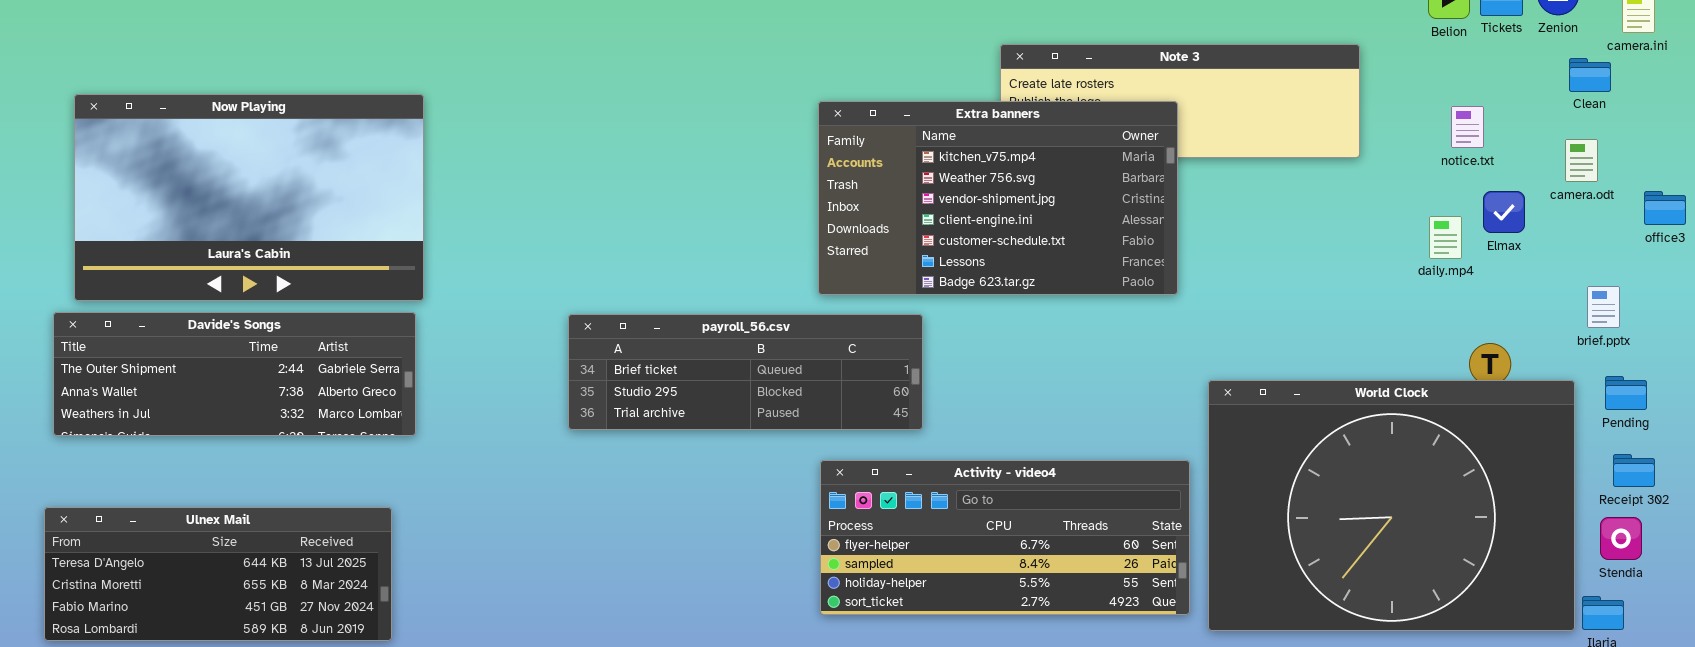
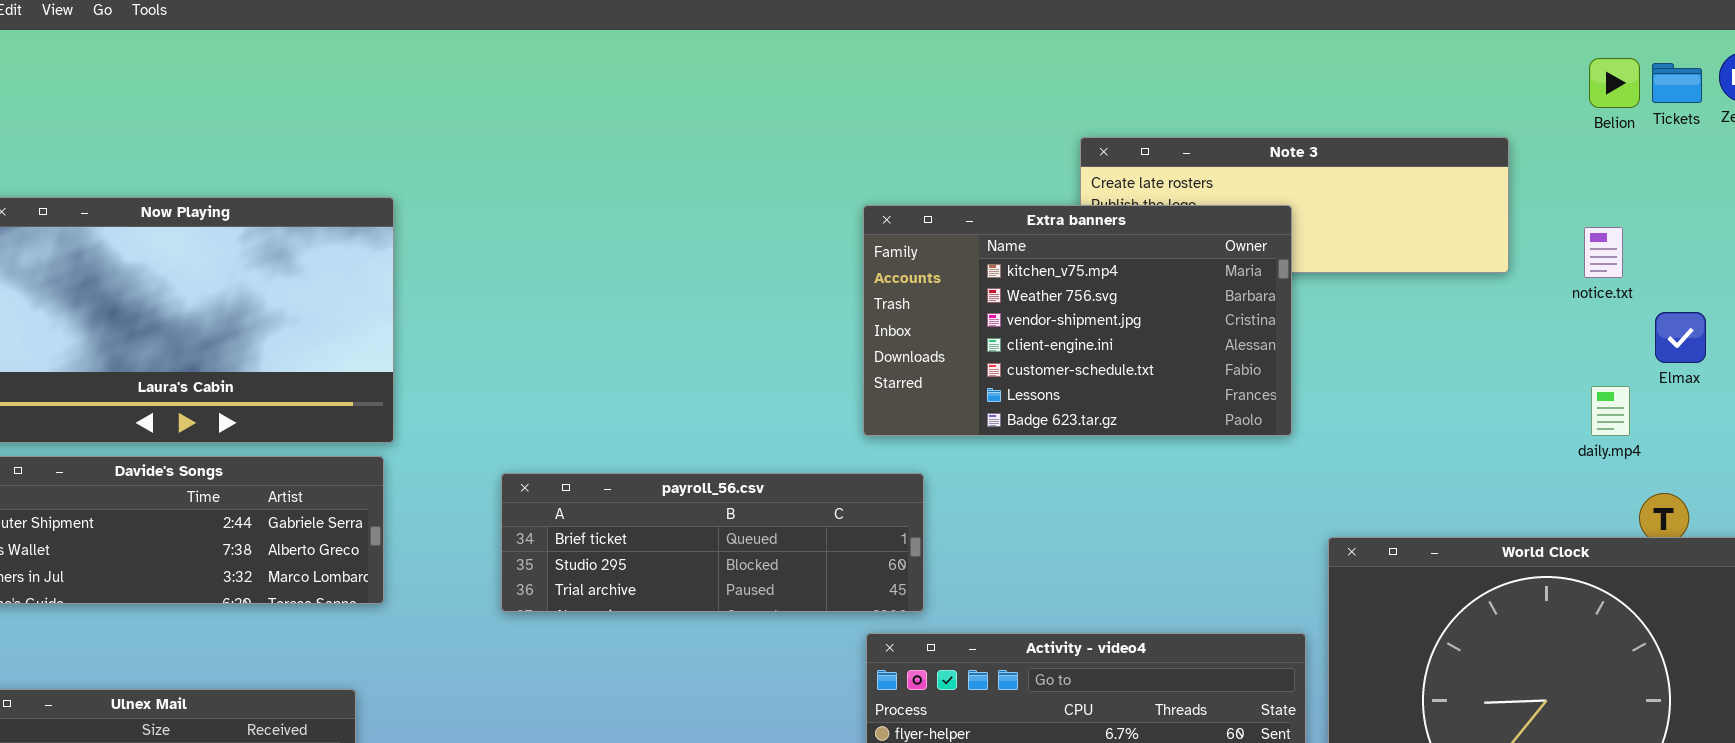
notice.txt: [1451,106,1484,148] -> [1584,227,1623,278], moved
daily.mp4: [1429,216,1462,259] -> [1591,386,1630,436], moved
payroll_56.csv: [568,314,923,430] -> [501,473,924,612], moved

